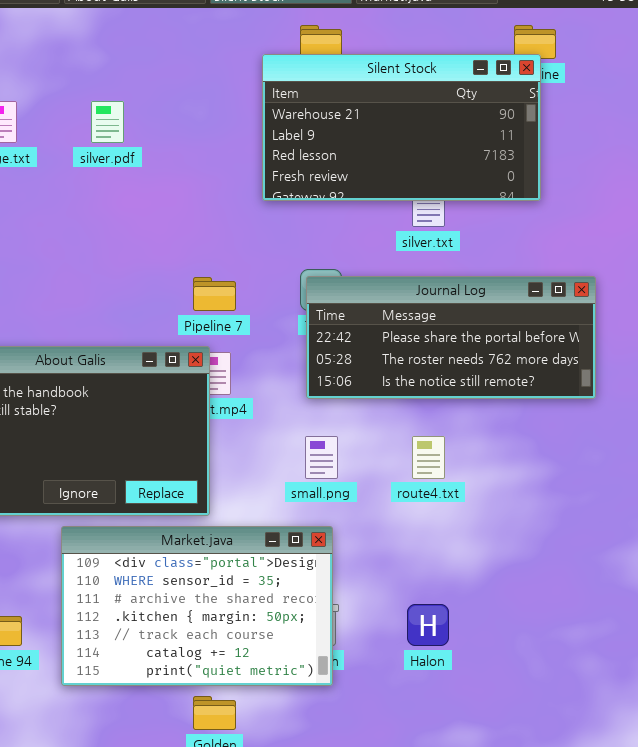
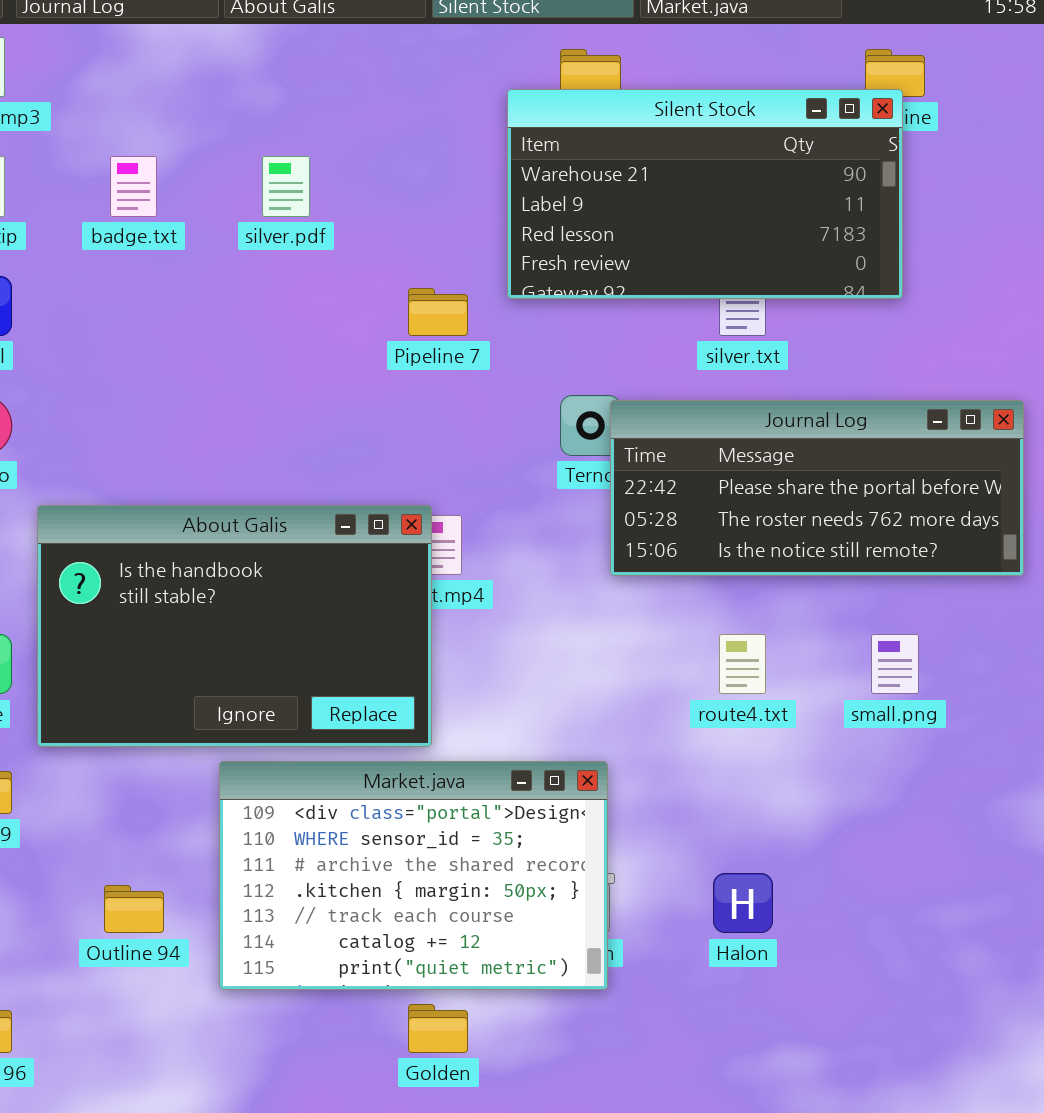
Journal Log: [306,276,596,399] -> [610,400,1024,576], moved
Pipeline 7: [193,277,236,311] -> [408,288,468,336], moved
small.png: [305,436,338,479] -> [871,634,919,694], moved

